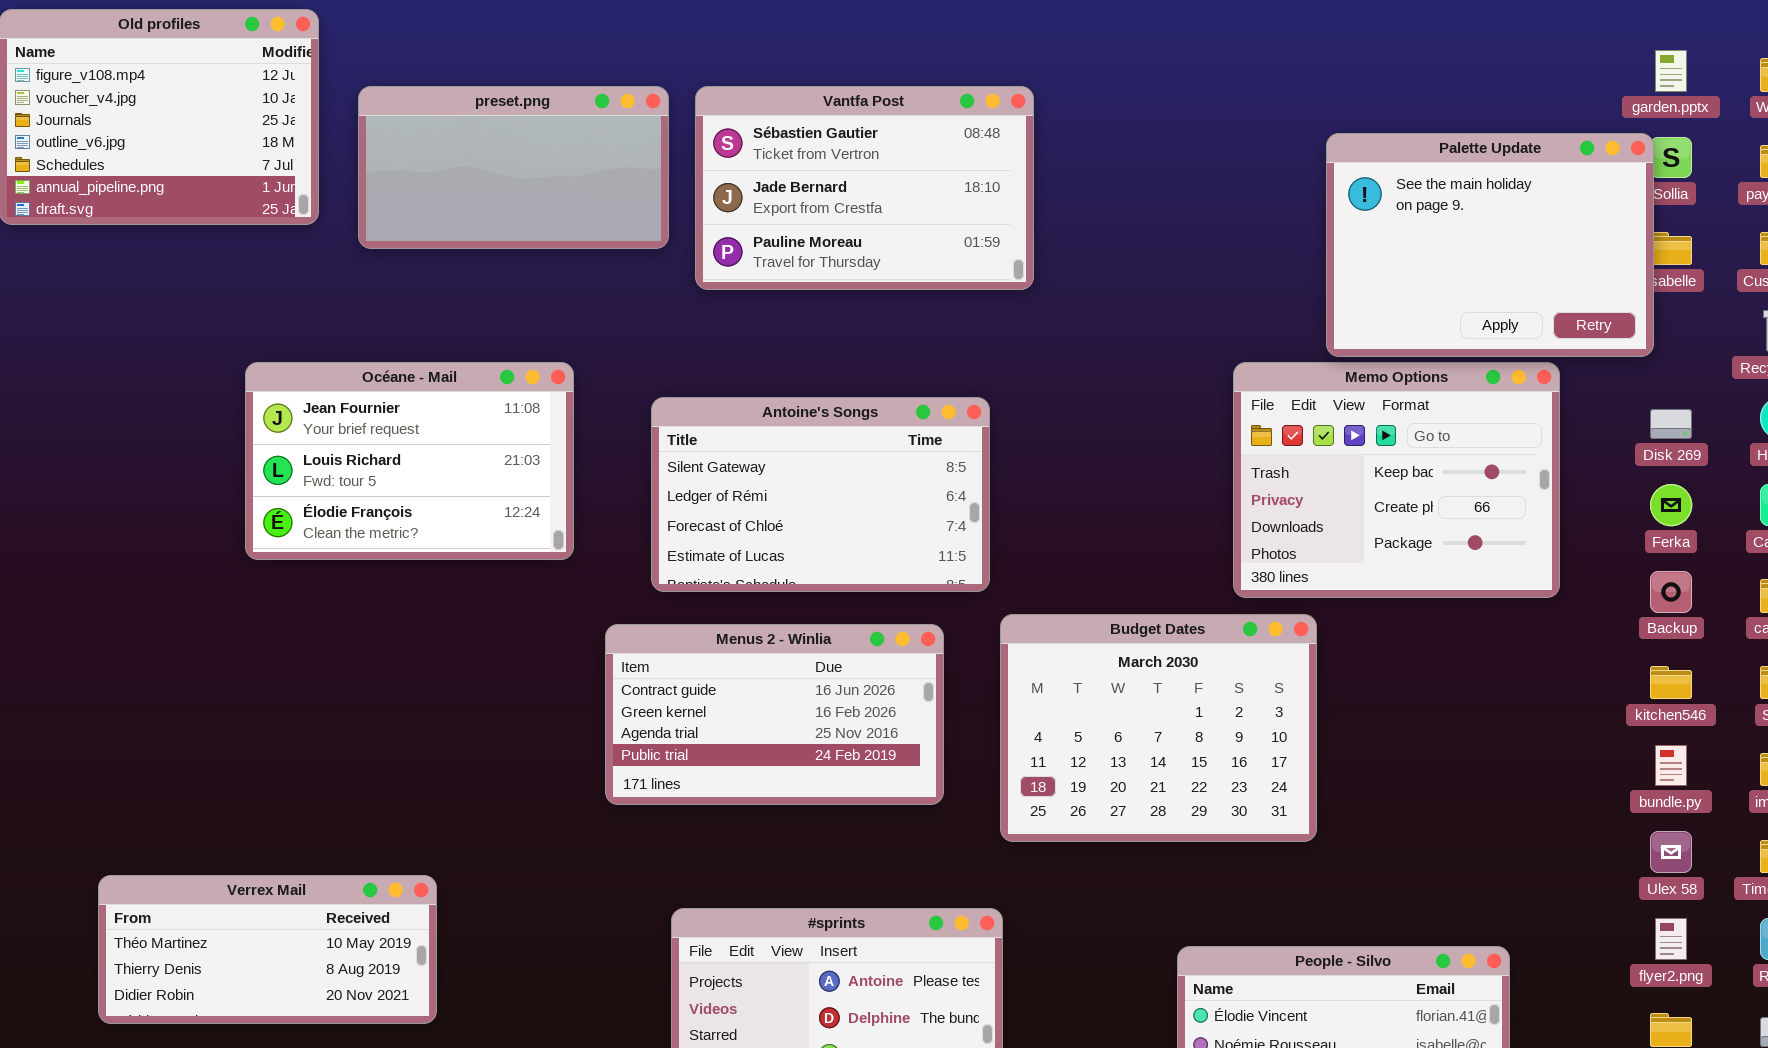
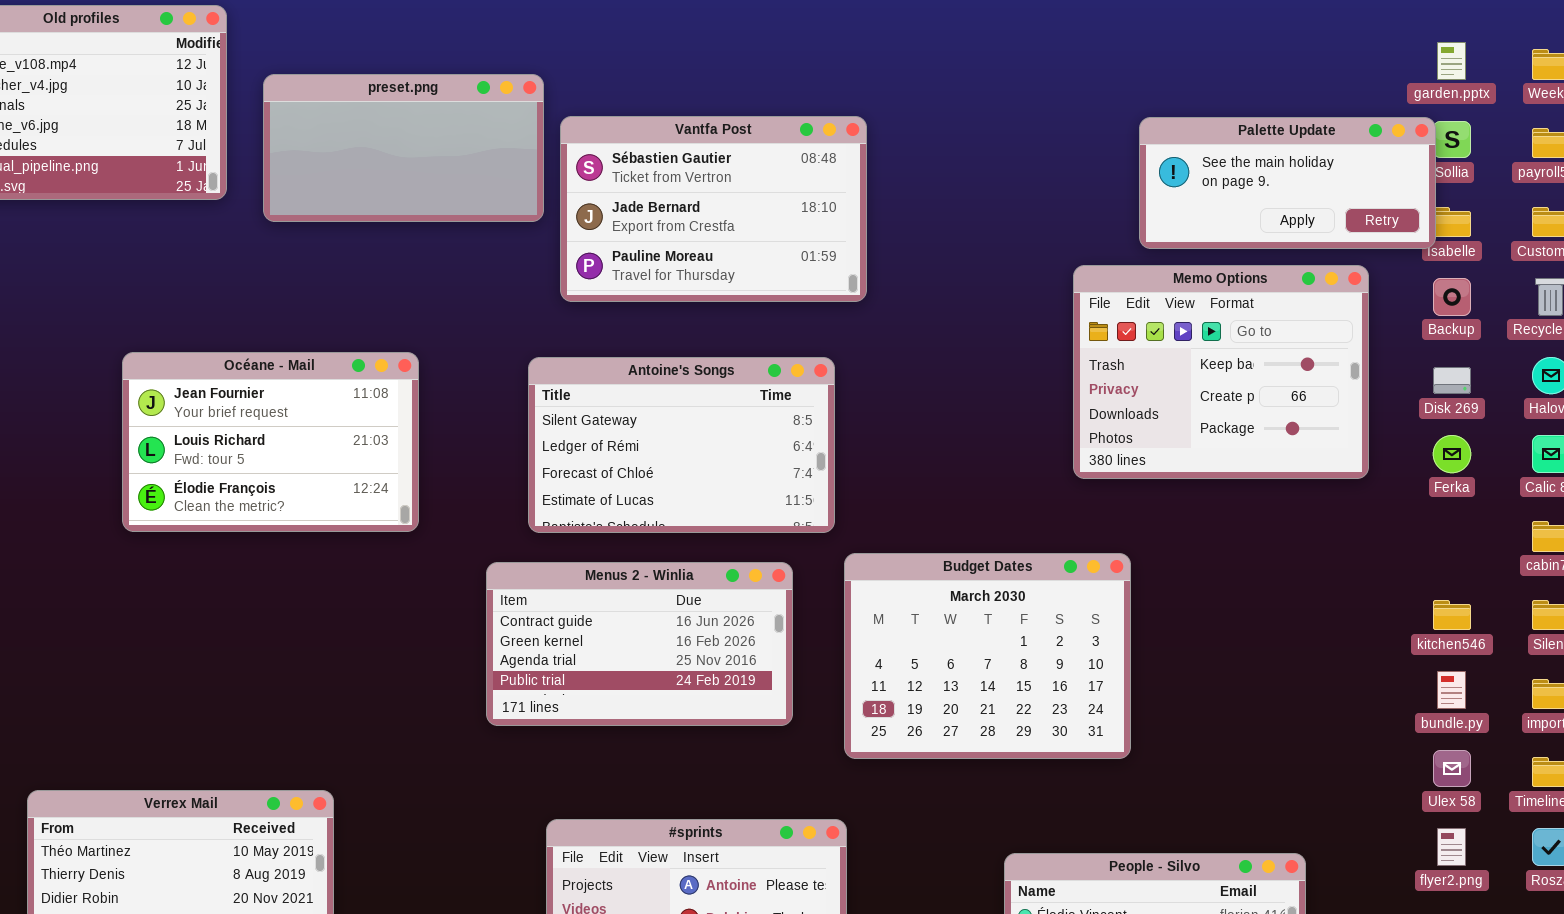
Vantfa Post: [695,86,1034,290] -> [560,116,867,302], moved
Palette Update: [1326,133,1654,357] -> [1139,117,1436,249], resized
Océane - Mail: [245,362,574,560] -> [122,352,419,532], moved
Memo Options: [1233,362,1560,598] -> [1073,265,1369,479], moved
Backup: [1650,571,1692,613] -> [1433,278,1471,316], moved

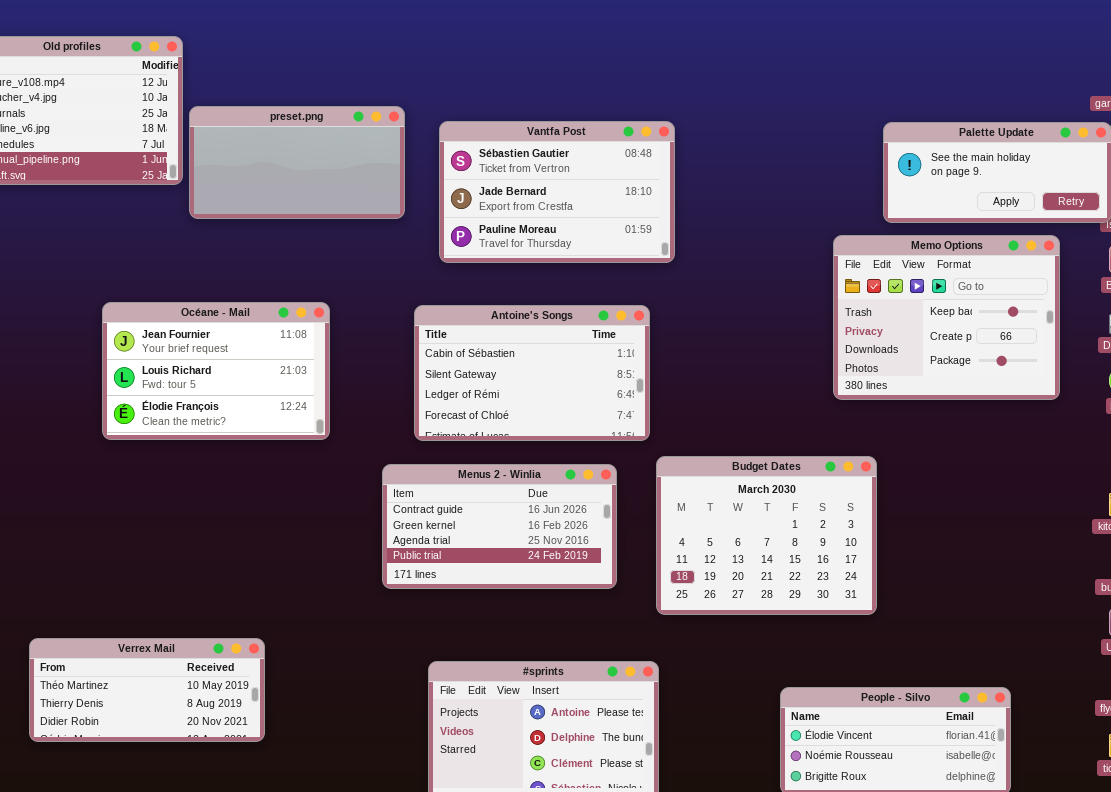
preset.png: [263,74,544,222] -> [189,106,405,219], moved
Antoine's Songs: [528,357,835,533] -> [414,305,650,441], scrolled up 1 row

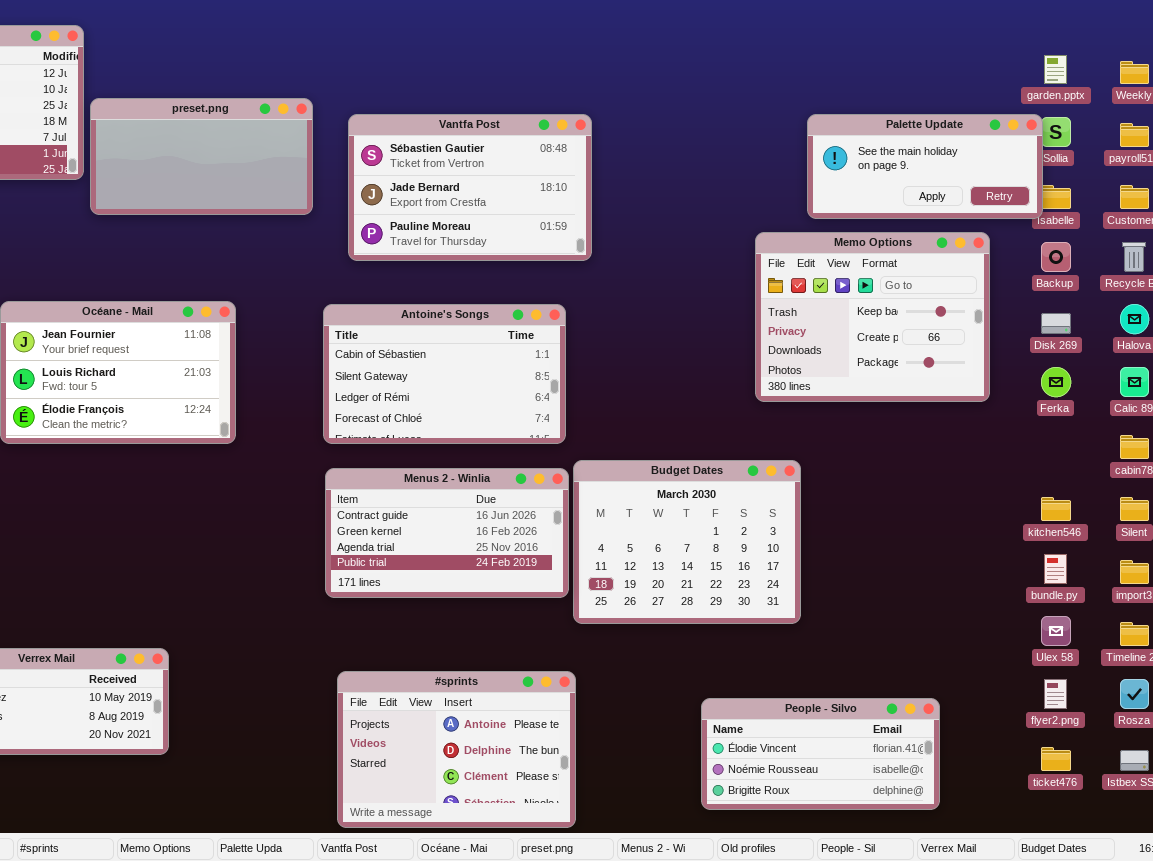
Menus 2 - Winlia: [382,464,617,589] -> [325,468,569,598], moved

